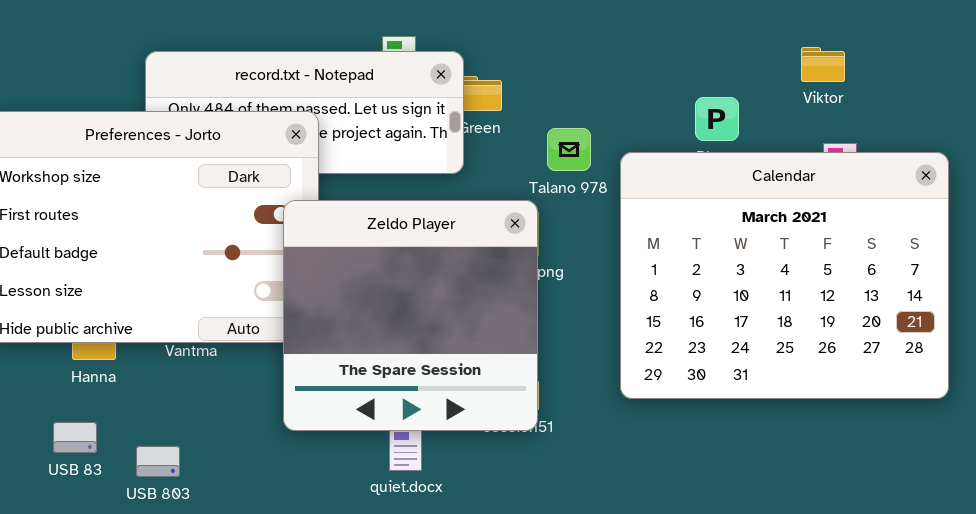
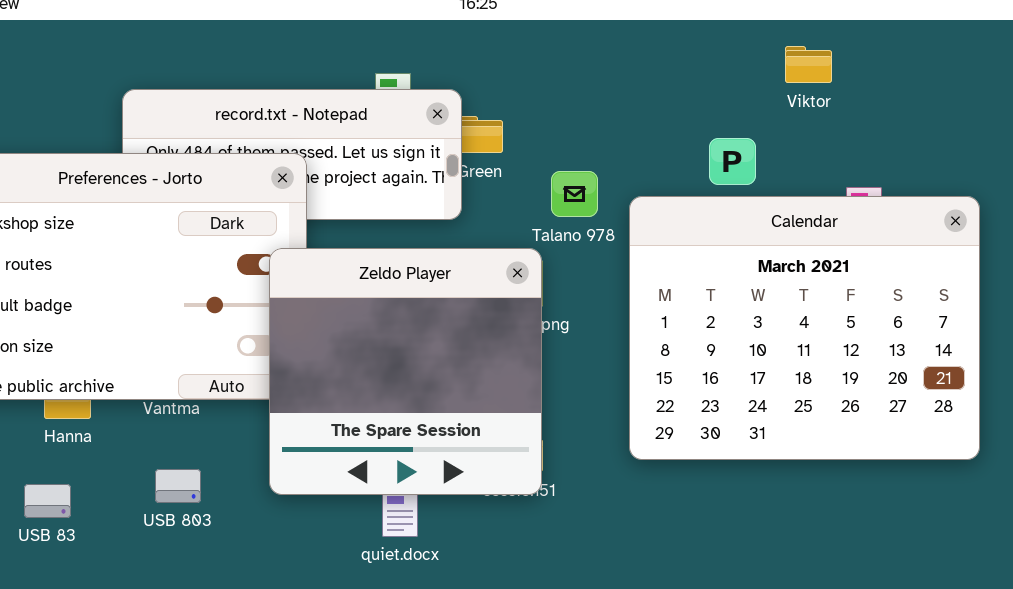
Viktor: [801,47,845,82] -> [785,46,832,83], moved
USB 803: [136,446,180,477] -> [155,469,201,503], moved

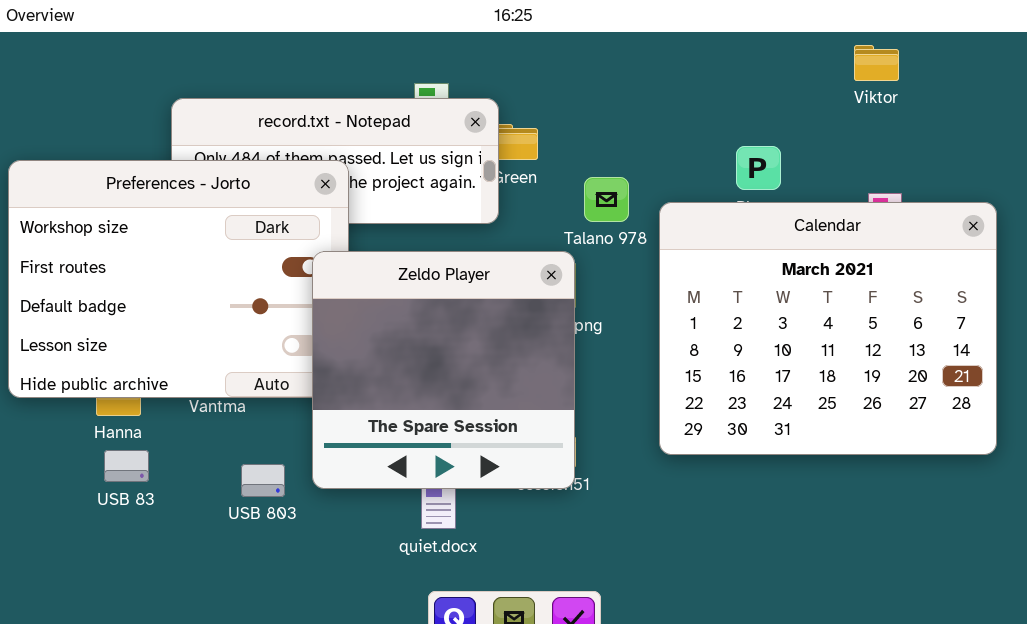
Viktor: [785,46,832,83] -> [854,45,899,81], moved
USB 803: [155,469,201,503] -> [241,464,285,497], moved
USB 83: [24,484,71,518] -> [104,450,149,482], moved

